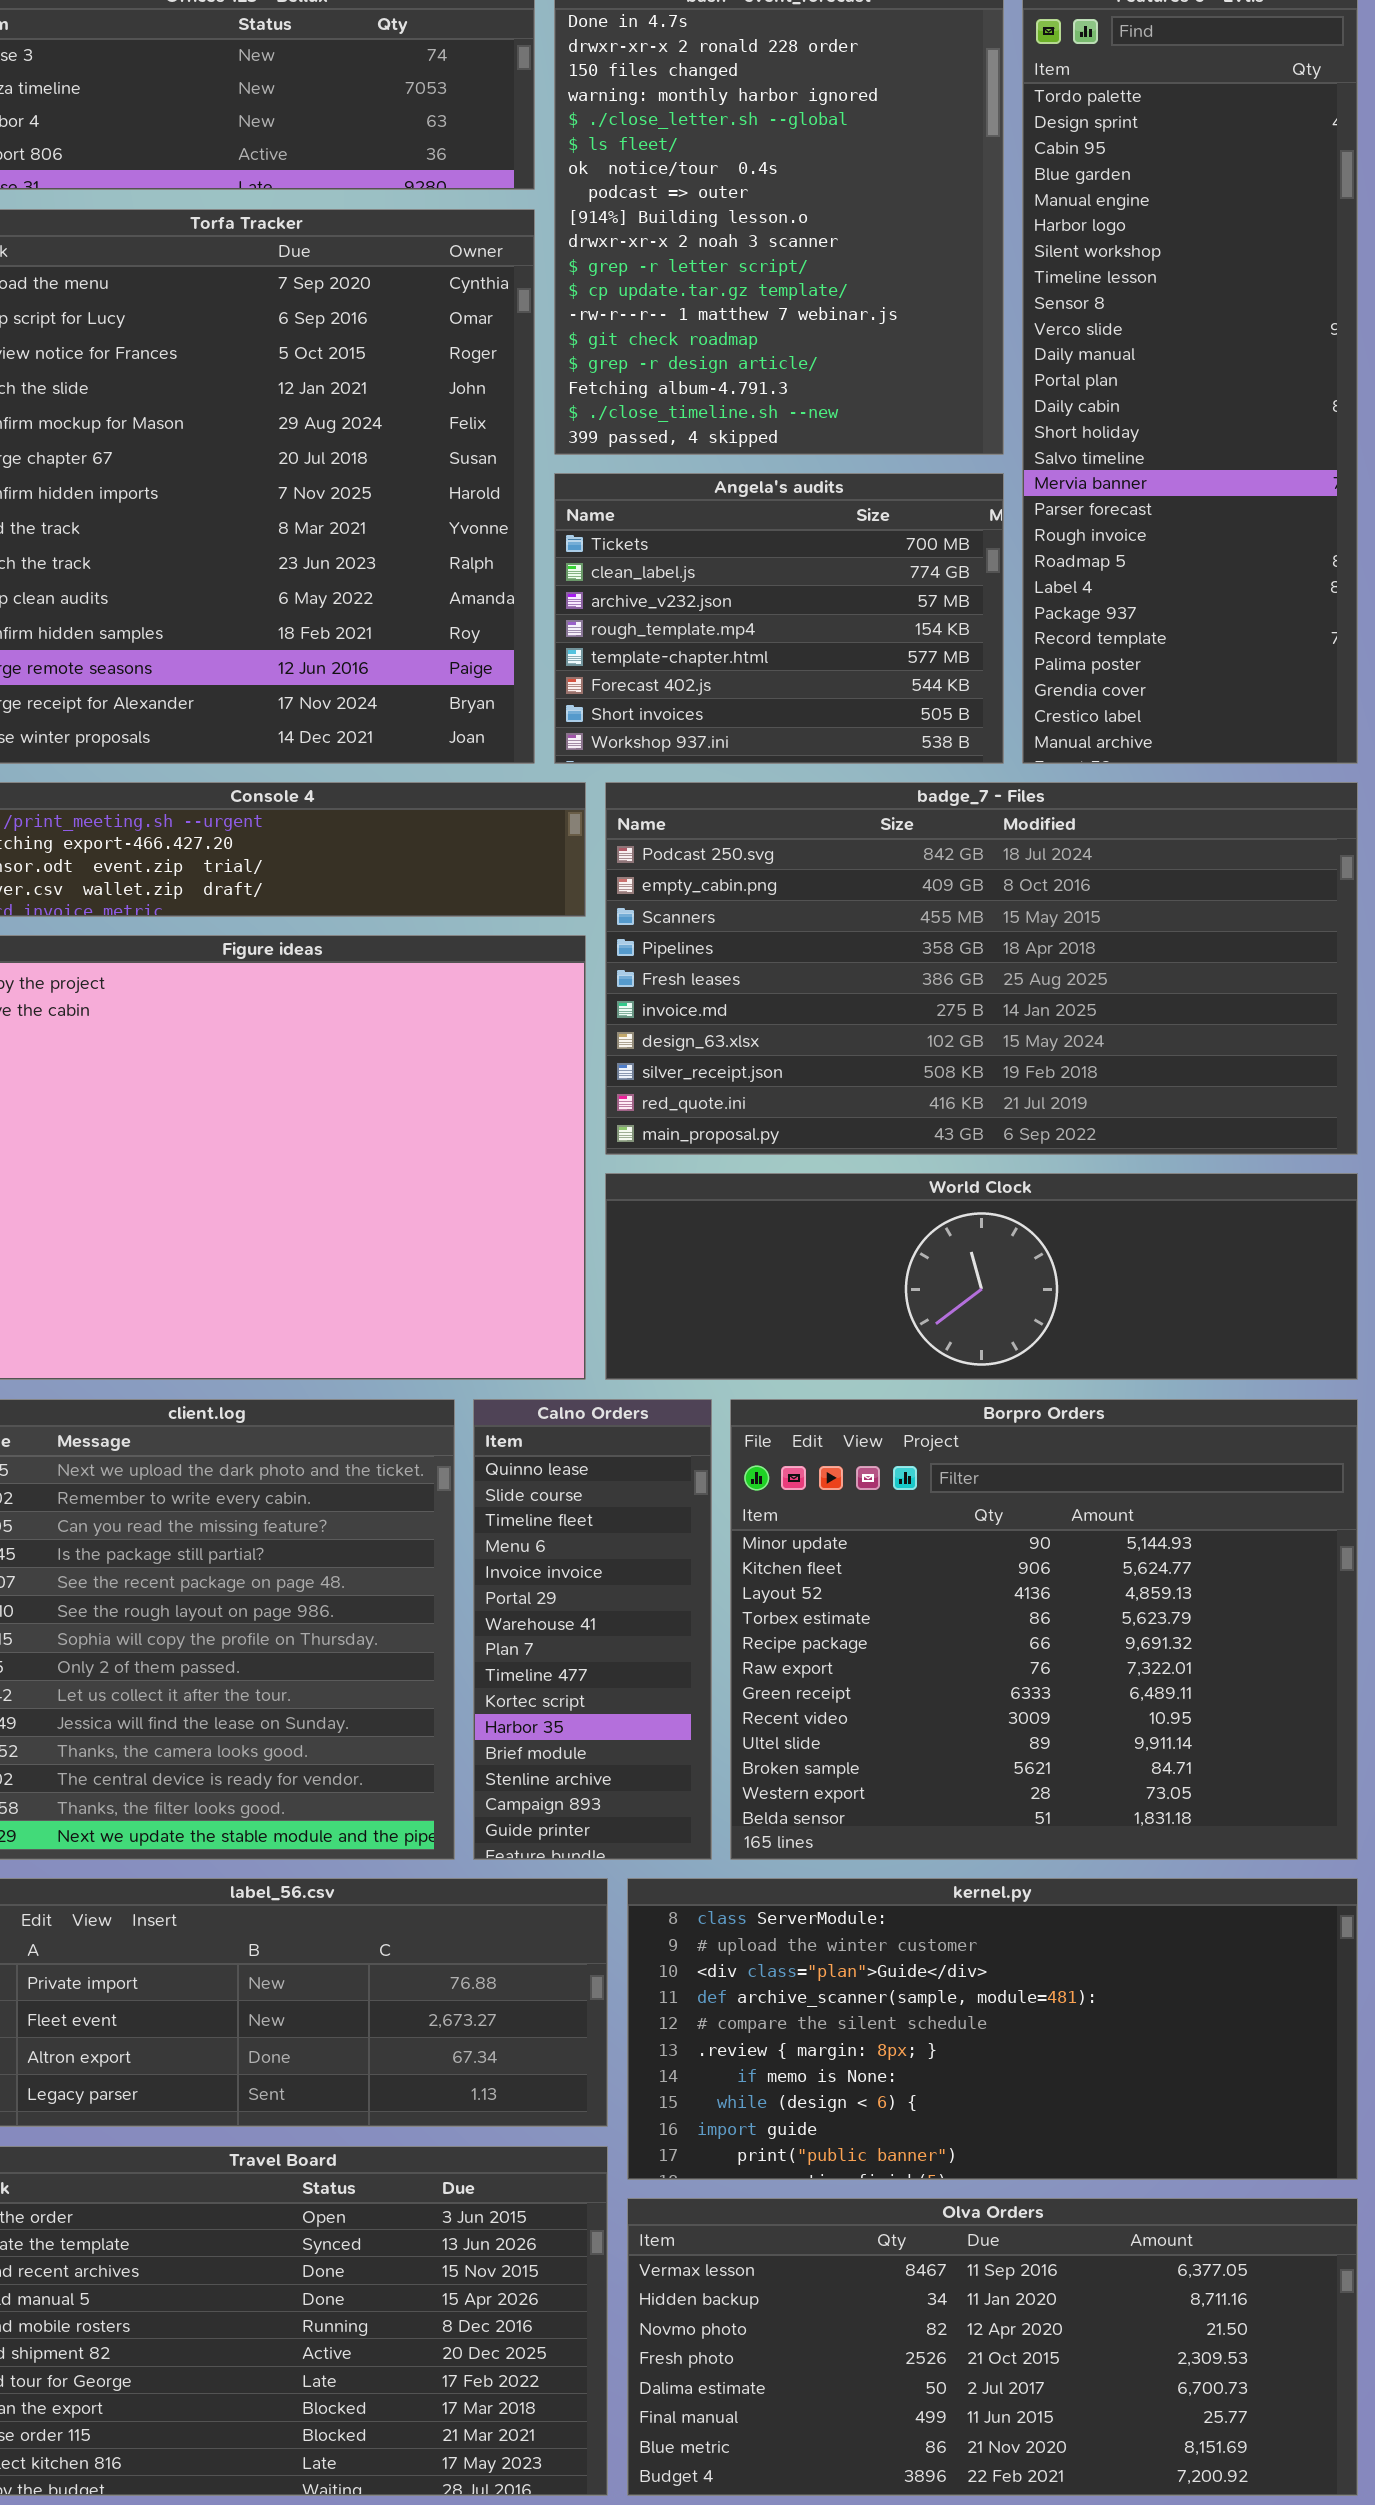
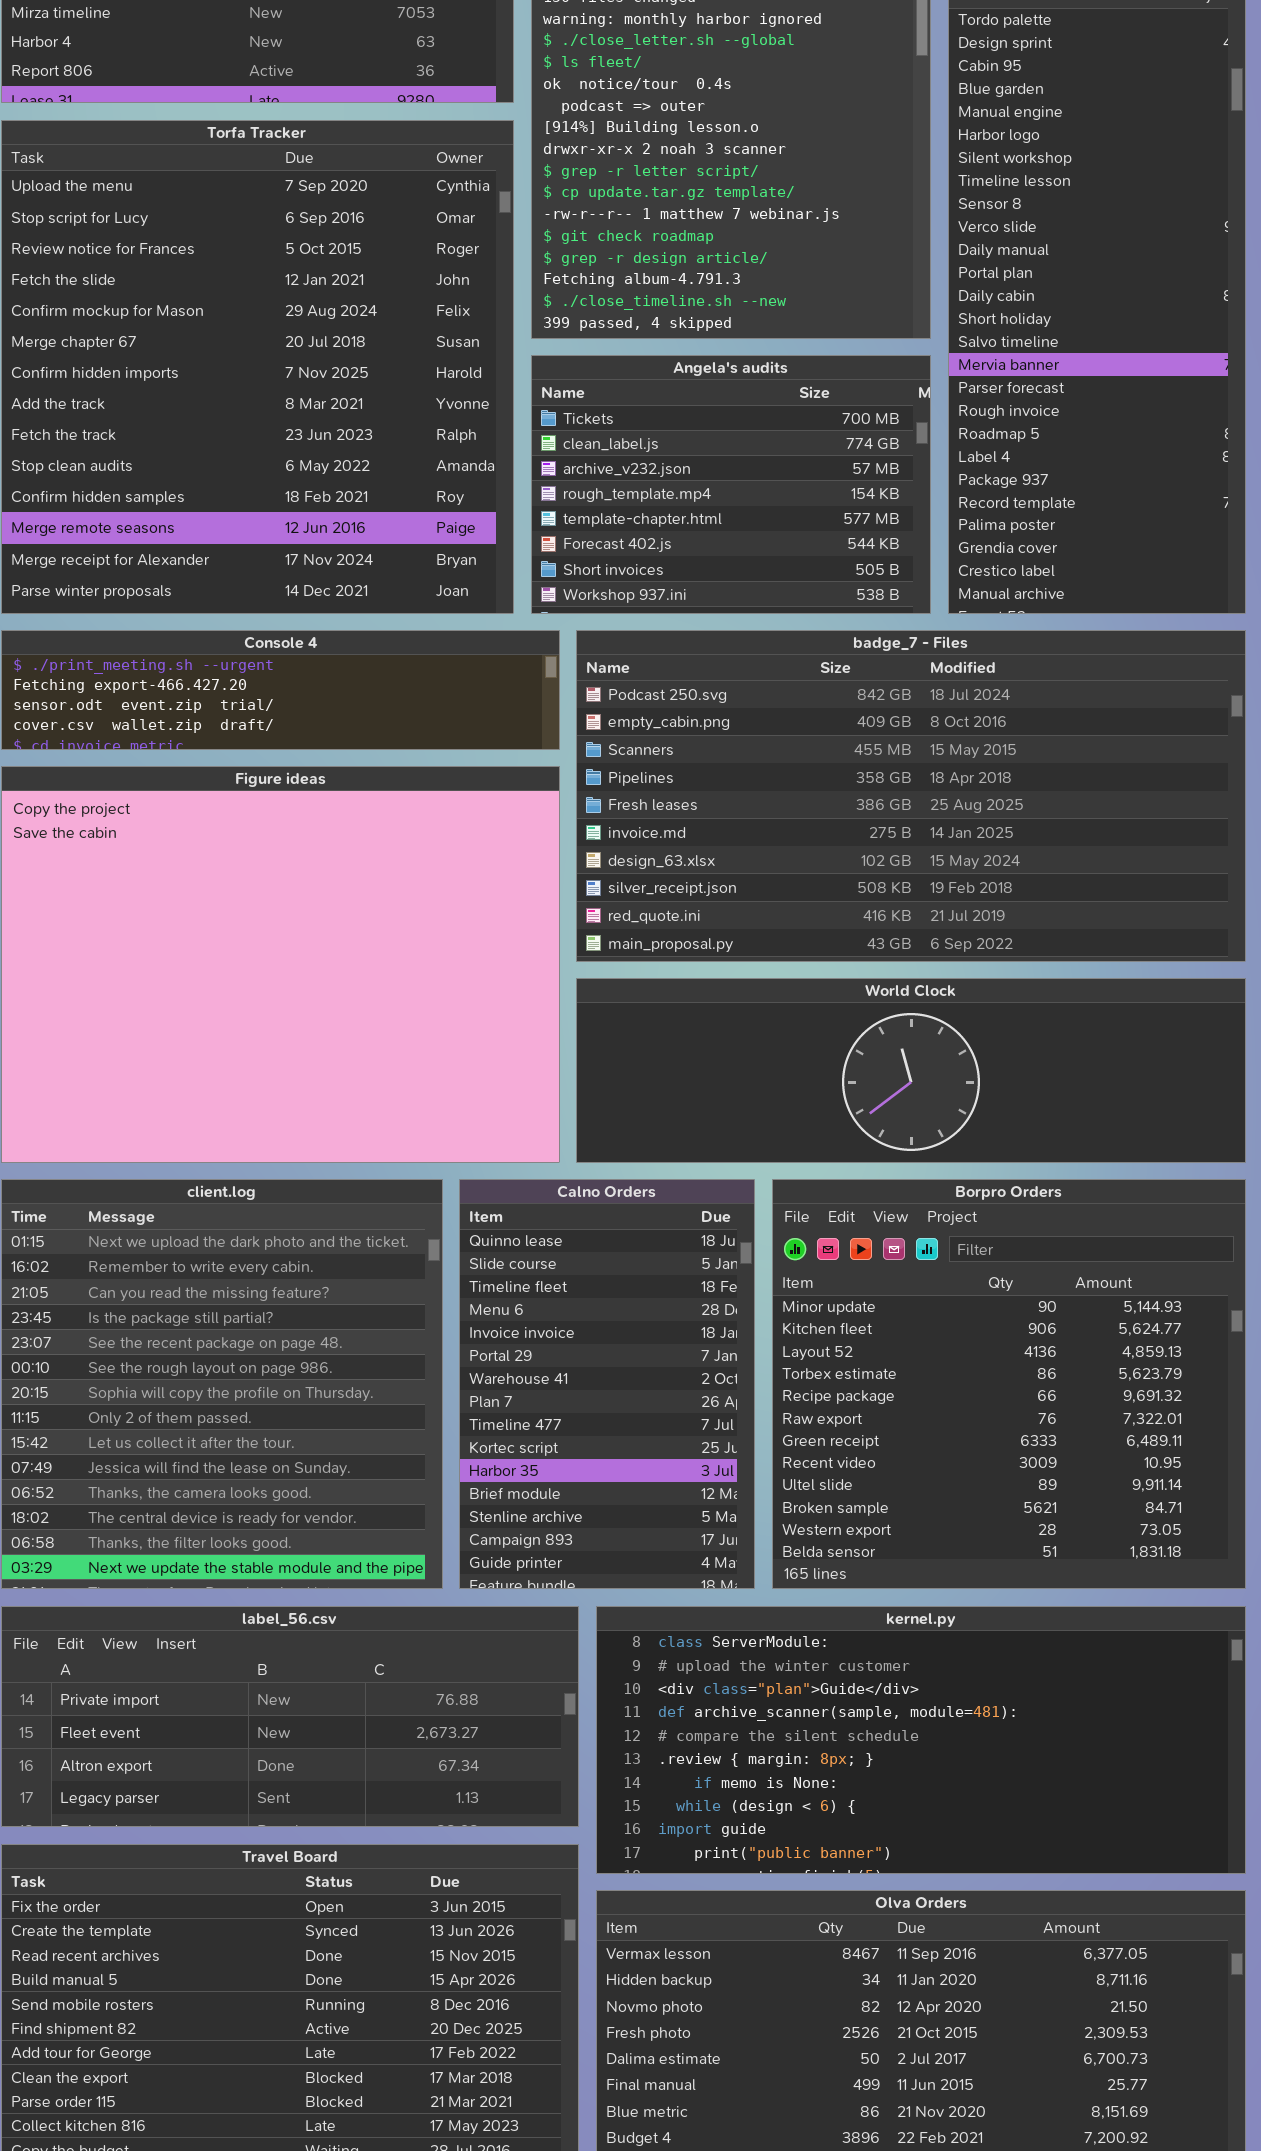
Calno Orders: [473,1399,712,1860] -> [459,1179,755,1589], resized
Borpro Orders: [730,1399,1358,1860] -> [772,1179,1246,1589], resized

